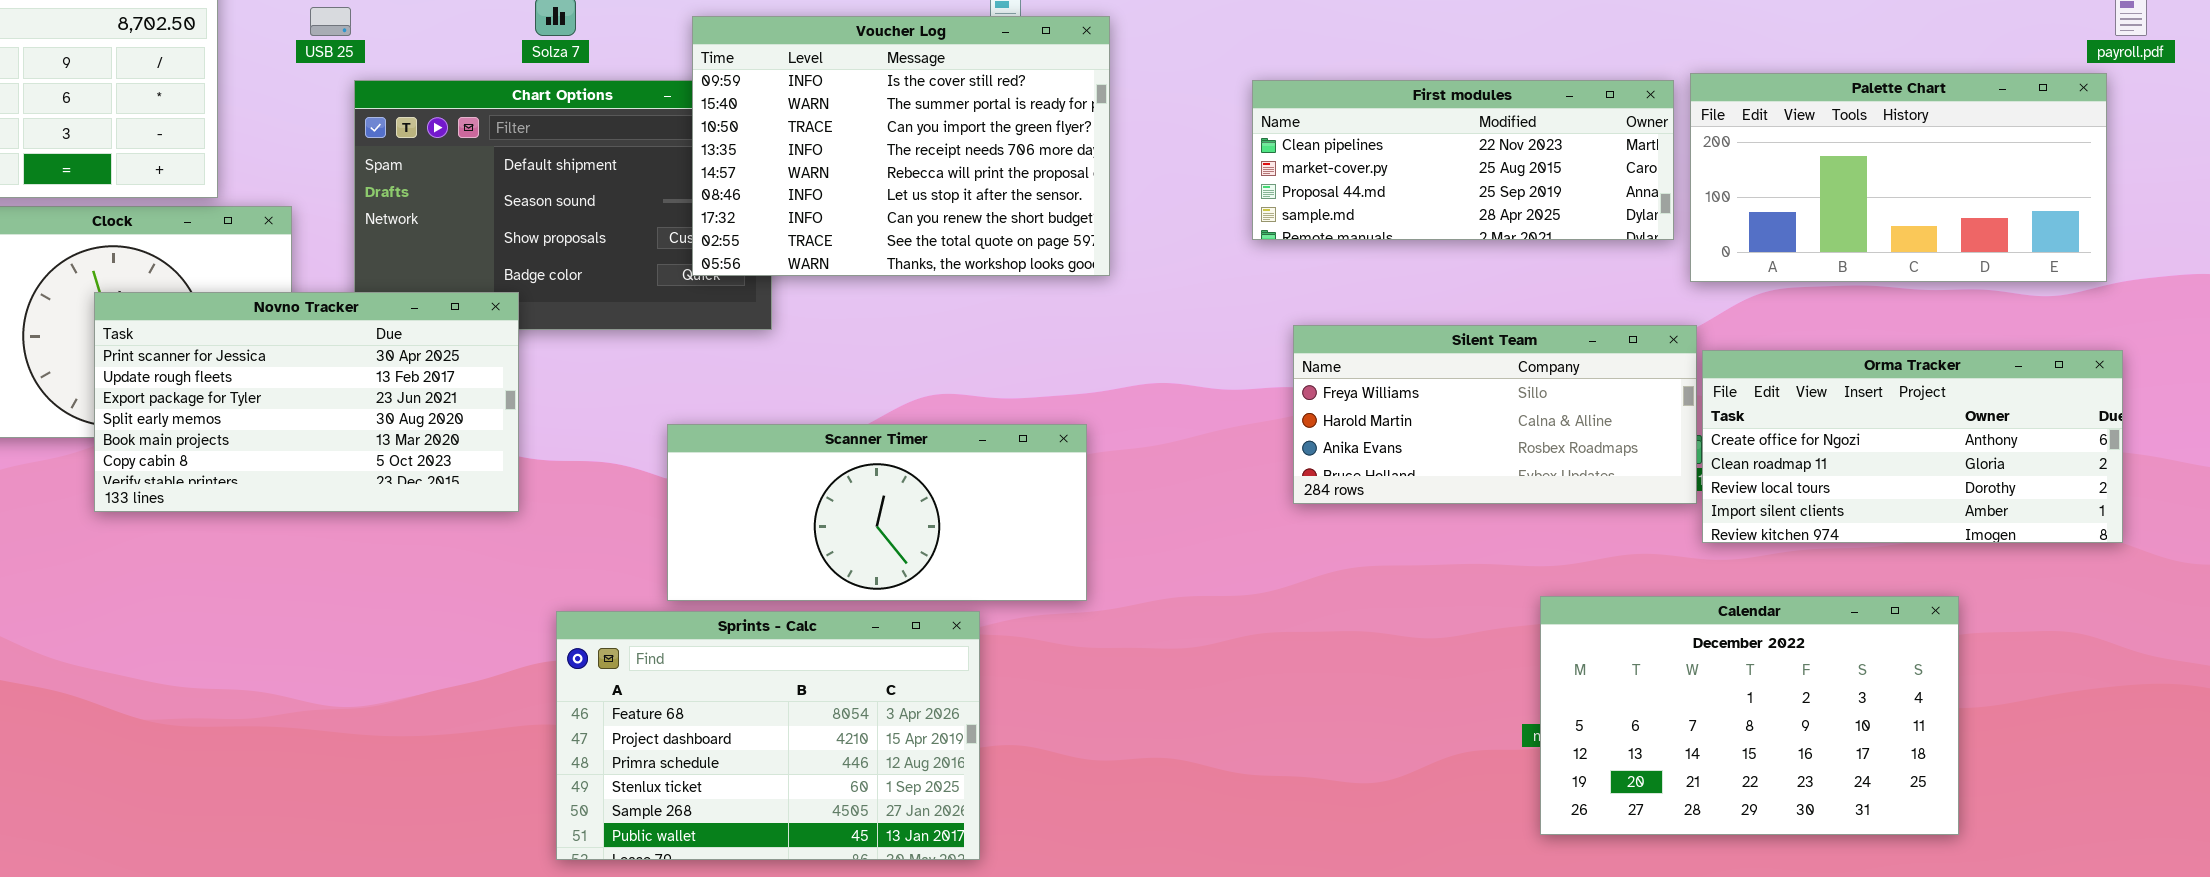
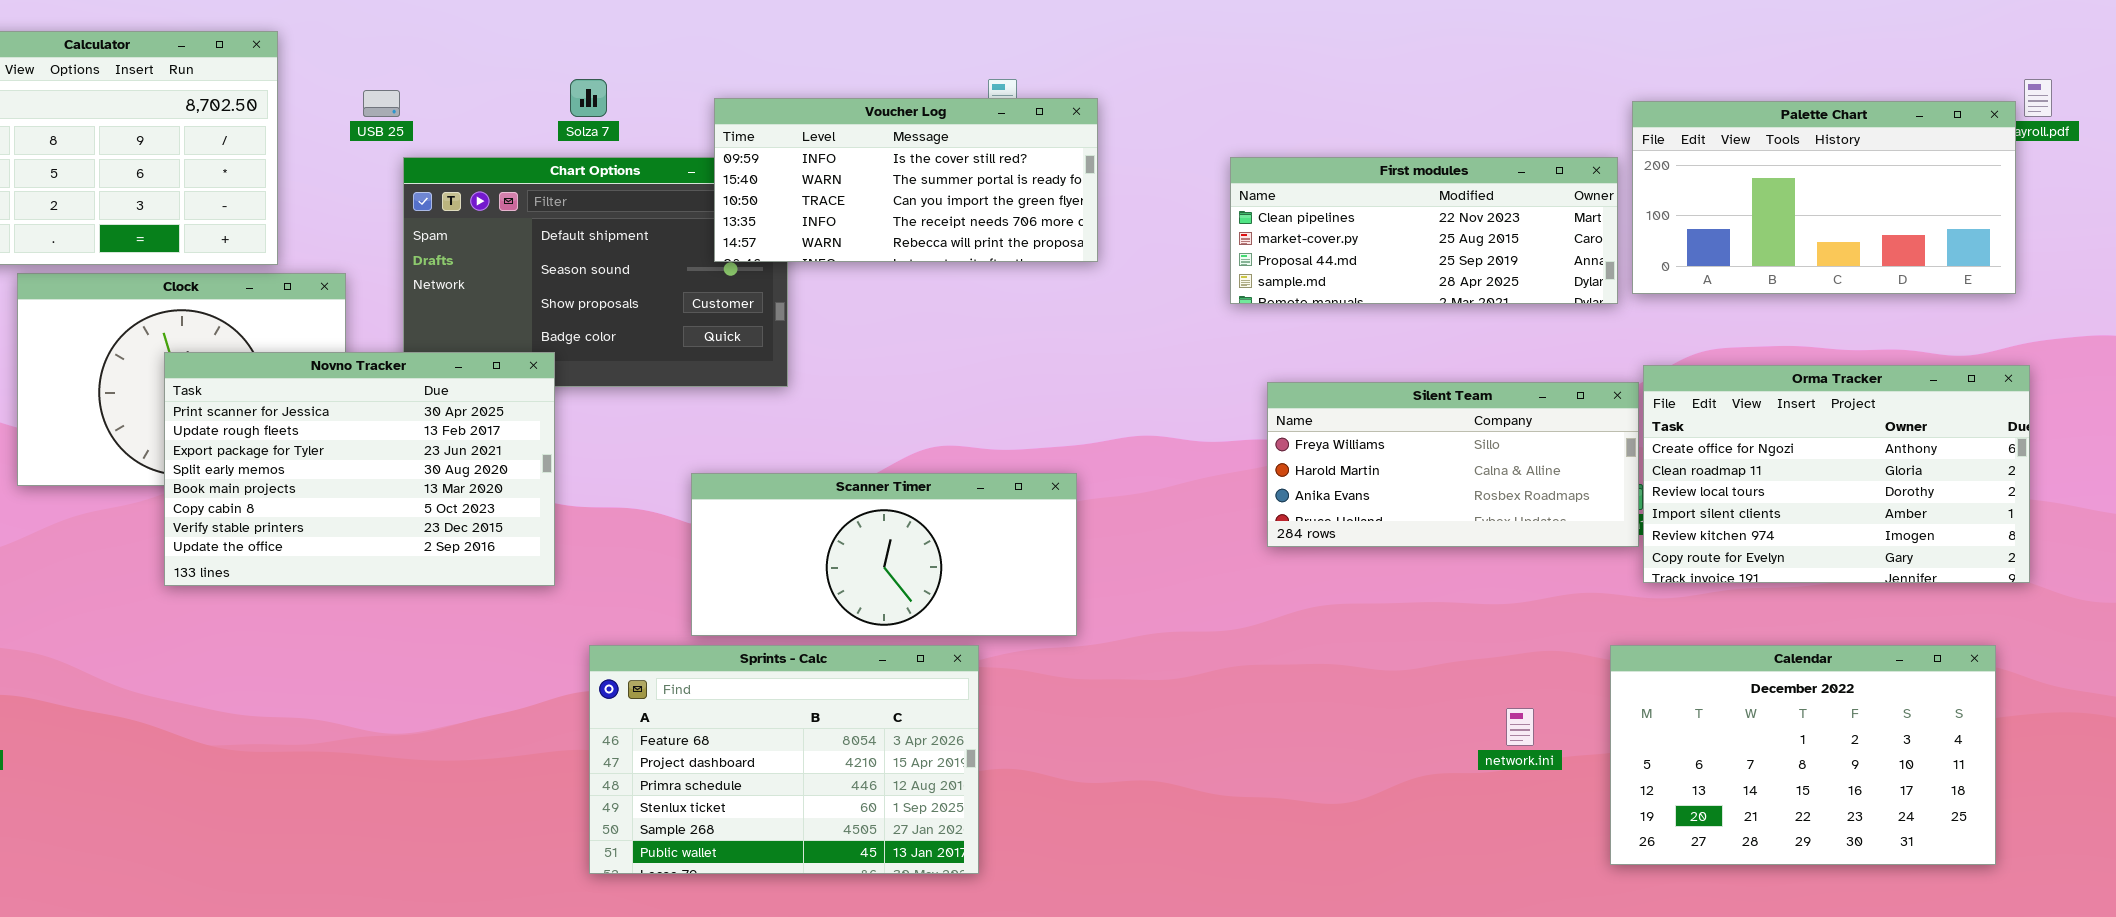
Voucher Log: [692,16,1110,276] -> [714,98,1098,262], resized
Palette Chart: [1690,73,2107,282] -> [1632,101,2016,294], moved
Novno Tracker: [94,292,519,512] -> [164,352,555,586], resized
Orma Tracker: [1702,350,2123,543] -> [1643,365,2030,583], resized
Calendar: [1540,596,1959,835] -> [1610,645,1996,865], moved

